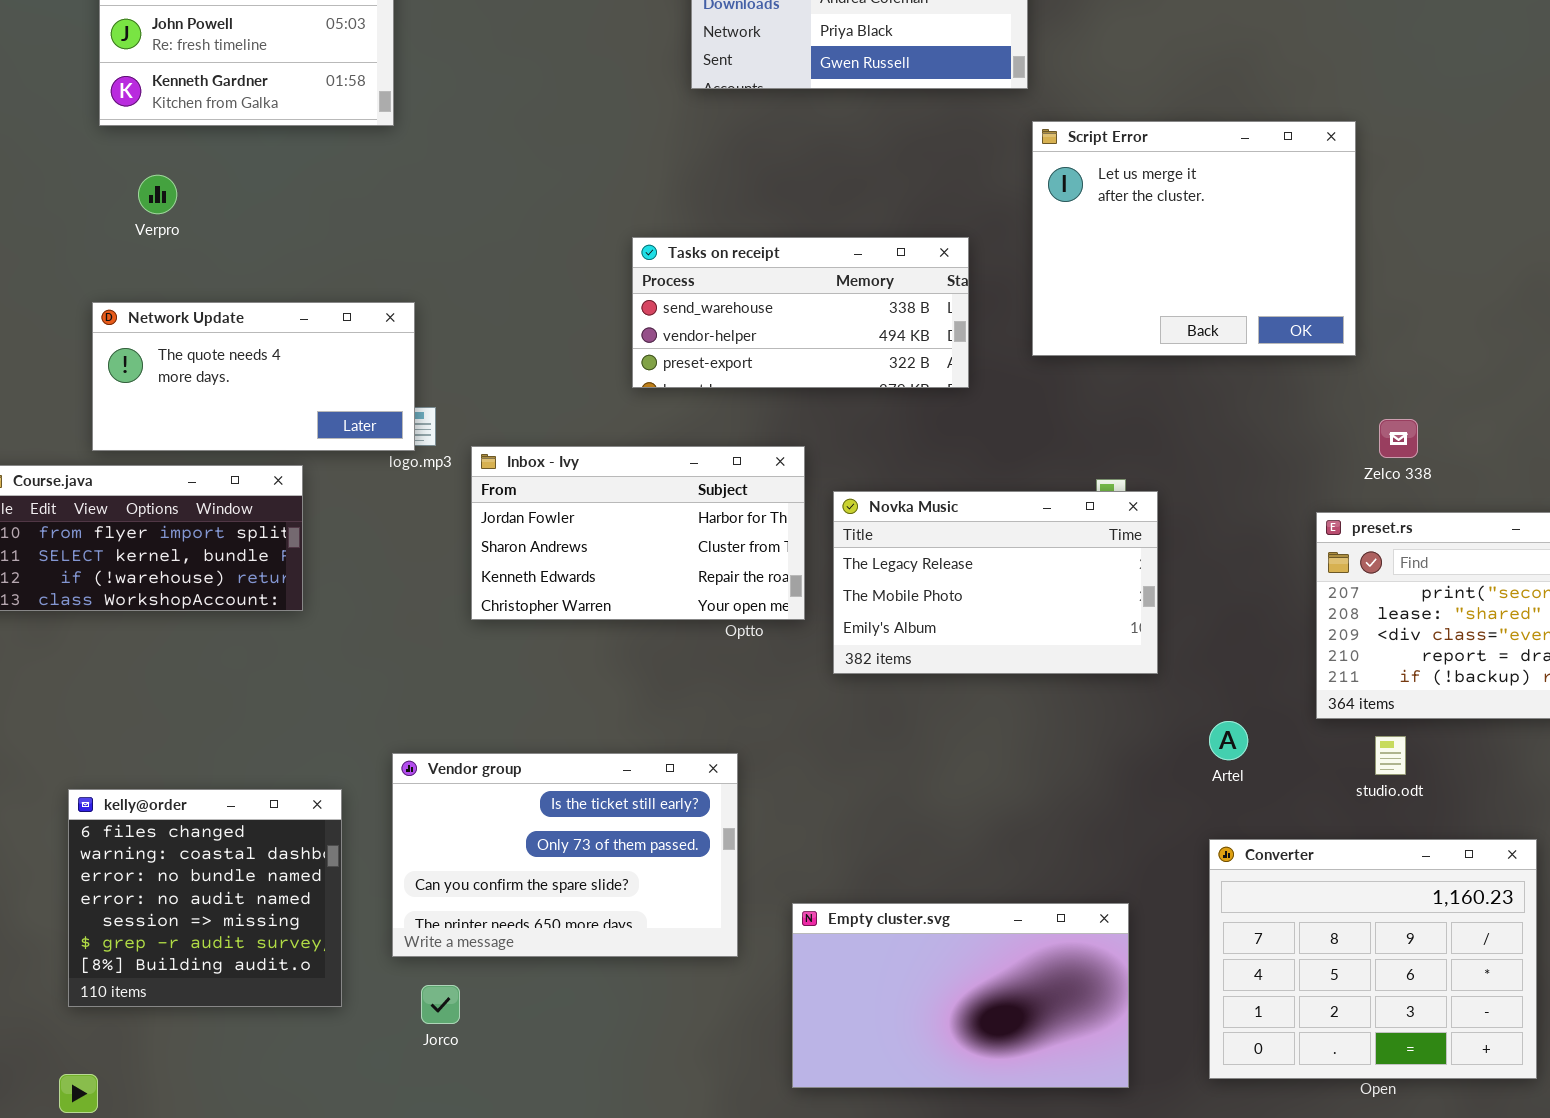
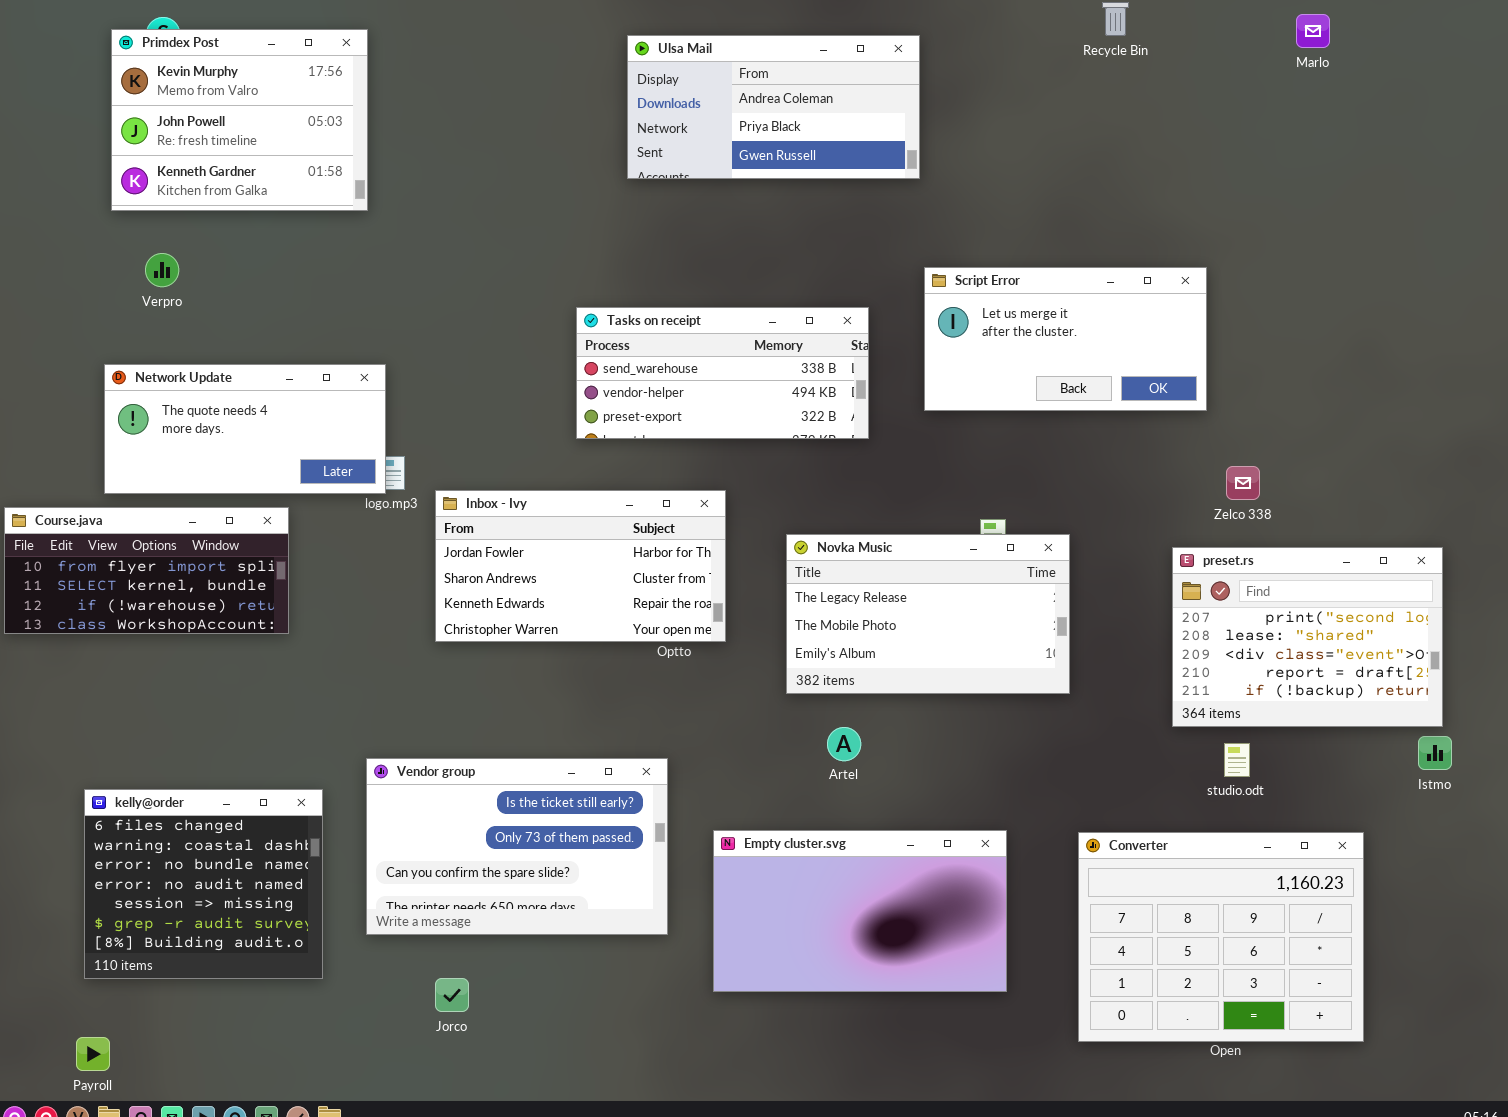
Script Error: [1032,121,1356,356] -> [924,267,1207,411], resized
Novka Music: [833,491,1158,674] -> [786,534,1070,694], moved
Artel: [1209,721,1248,760] -> [827,727,861,761], moved
Empty cluster.svg: [792,903,1129,1088] -> [713,830,1007,992], moved
Jorco: [421,985,460,1024] -> [435,978,469,1012], moved

